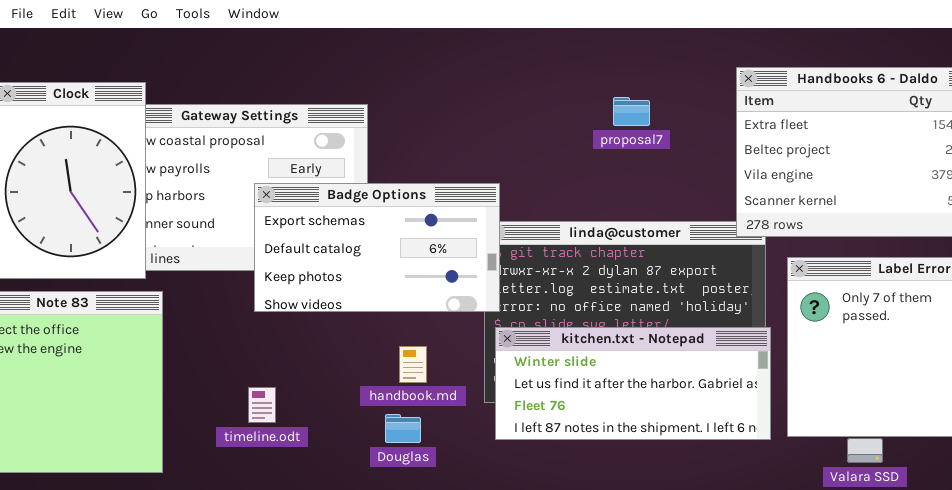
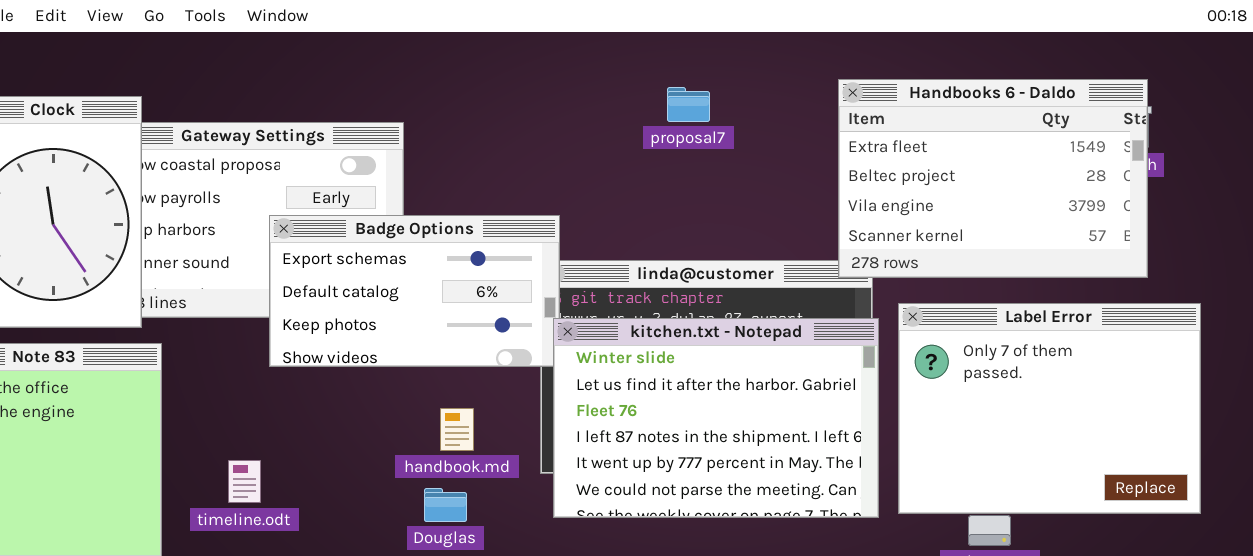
proposal7: [613,97,650,126] -> [667,87,710,122], moved
kitchen.txt - Notepad: [495,327,771,440] -> [553,318,879,518], resized
timeline.odt: [248,387,276,423] -> [228,460,261,503], moved

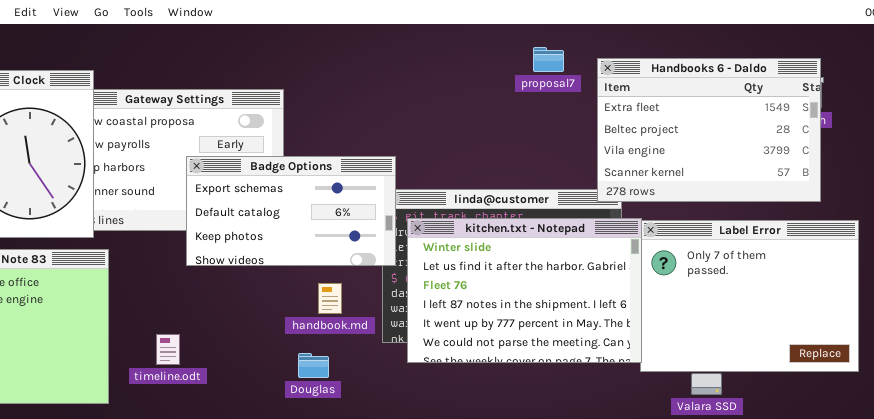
proposal7: [667,87,710,122] -> [533,47,564,72], moved
kitchen.txt - Notepad: [553,318,879,518] -> [407,218,642,363], moved
handbook.md: [440,408,474,451] -> [318,283,342,314], moved

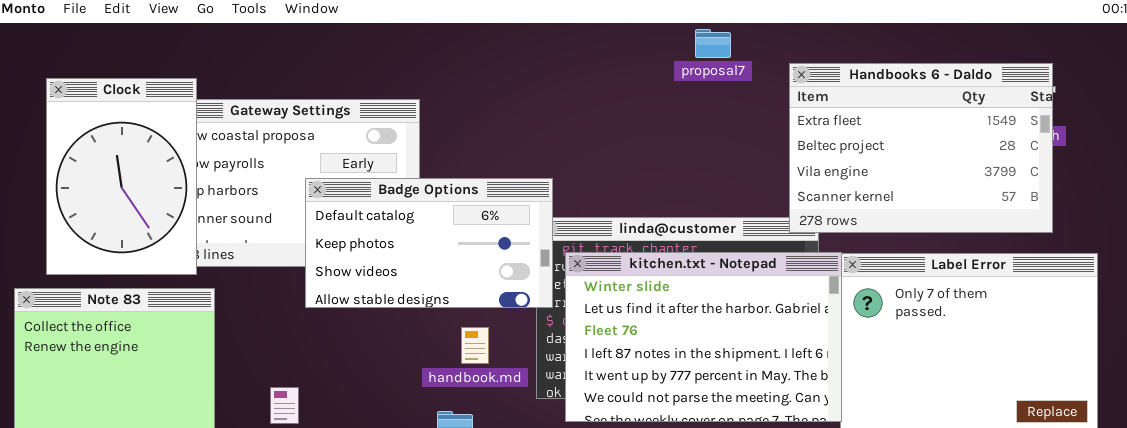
proposal7: [533,47,564,72] -> [695,29,731,58], moved
Badge Options: [186,156,396,266] -> [305,178,553,308], scrolled down 1 row

